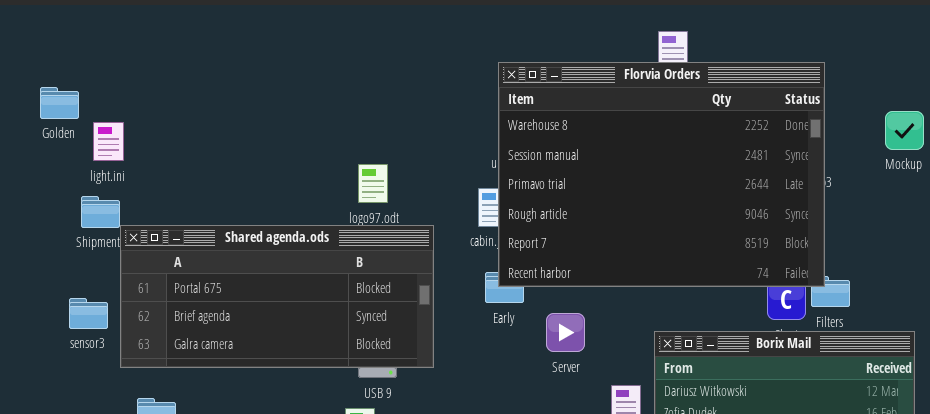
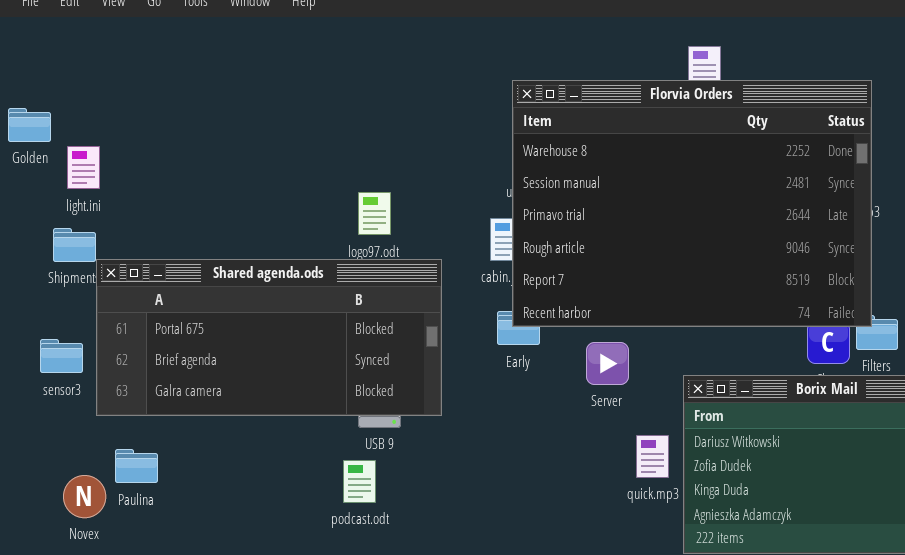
Server: [546,313,585,352] -> [586,342,629,385], moved

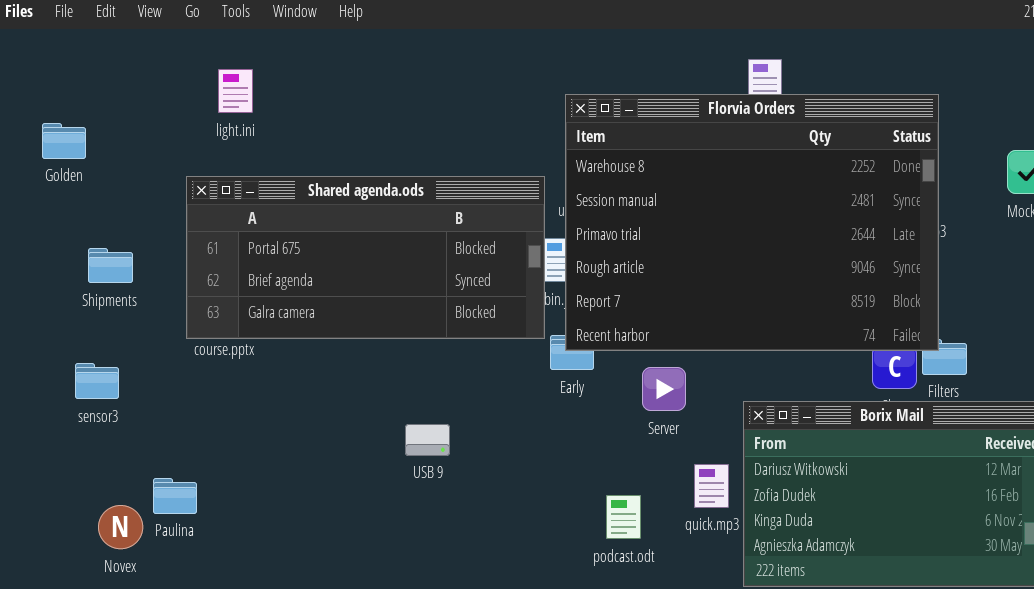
light.ini: [67,146,100,189] -> [218,69,253,113], moved
Shared agenda.ods: [96,259,442,416] -> [186,176,545,339], moved
podcast.odt: [343,460,376,503] -> [606,495,641,539], moved

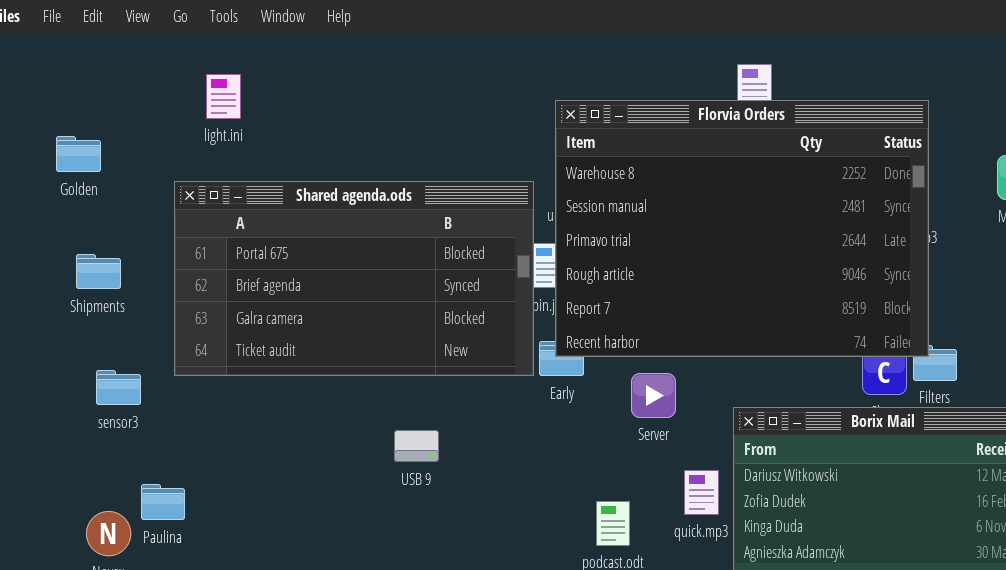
Golden: [42,123,86,159] -> [56,136,101,172], moved
Shared agenda.ods: [186,176,545,339] -> [174,181,534,376], resized
sensor3: [75,363,119,399] -> [96,370,141,405], moved

